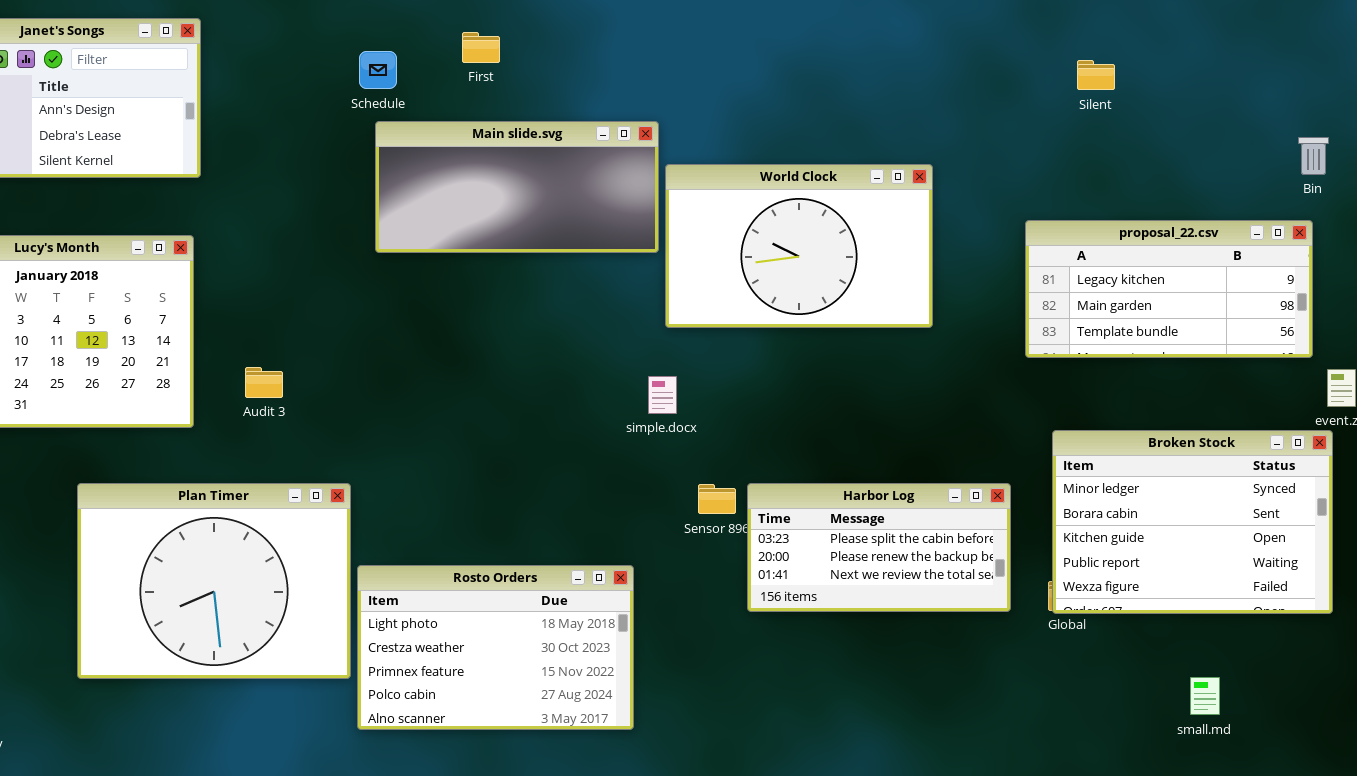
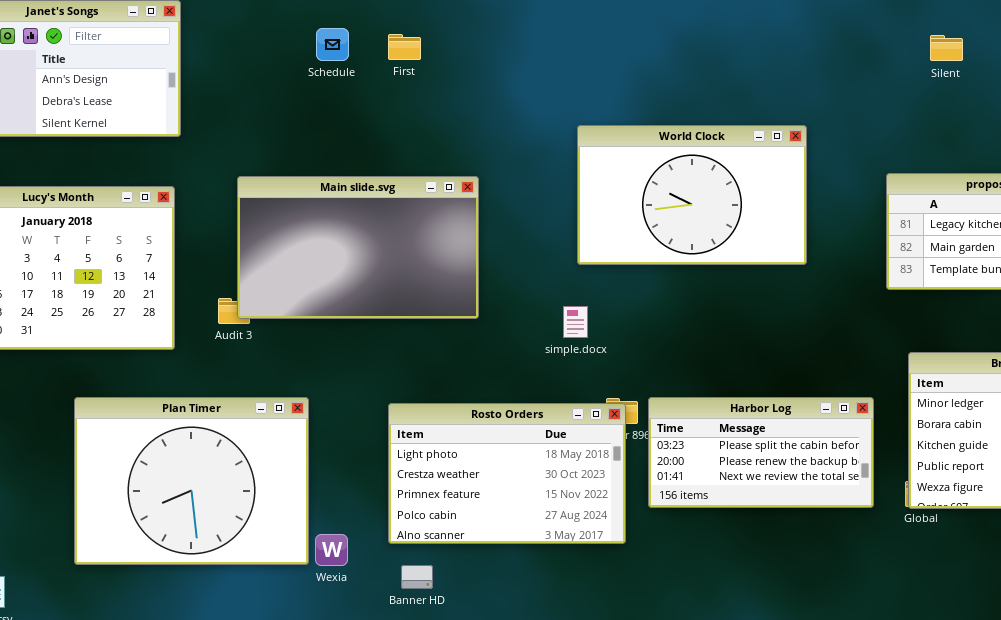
First: [462,32,500,63] -> [388,34,421,60], moved
Main slide.svg: [375,121,659,253] -> [237,176,479,319], moved, resized
Rosto Orders: [357,565,634,730] -> [388,403,626,544], moved

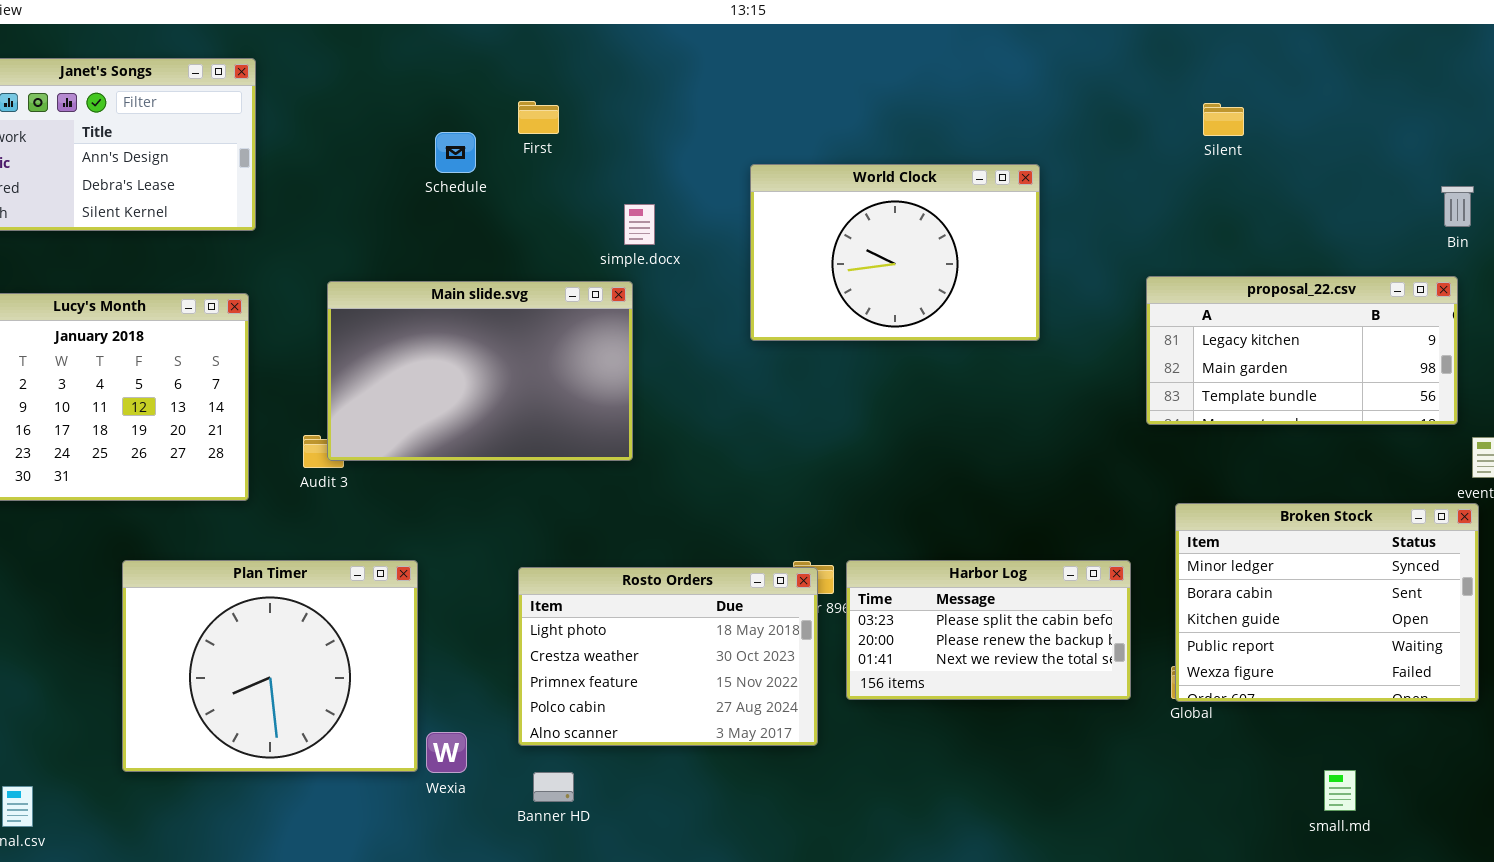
Schedule: [316,28,349,61] -> [435,132,476,173], moved
World Clock: [577,125,807,265] -> [750,164,1040,341], moved
simple.docx: [563,306,588,338] -> [624,204,655,245], moved

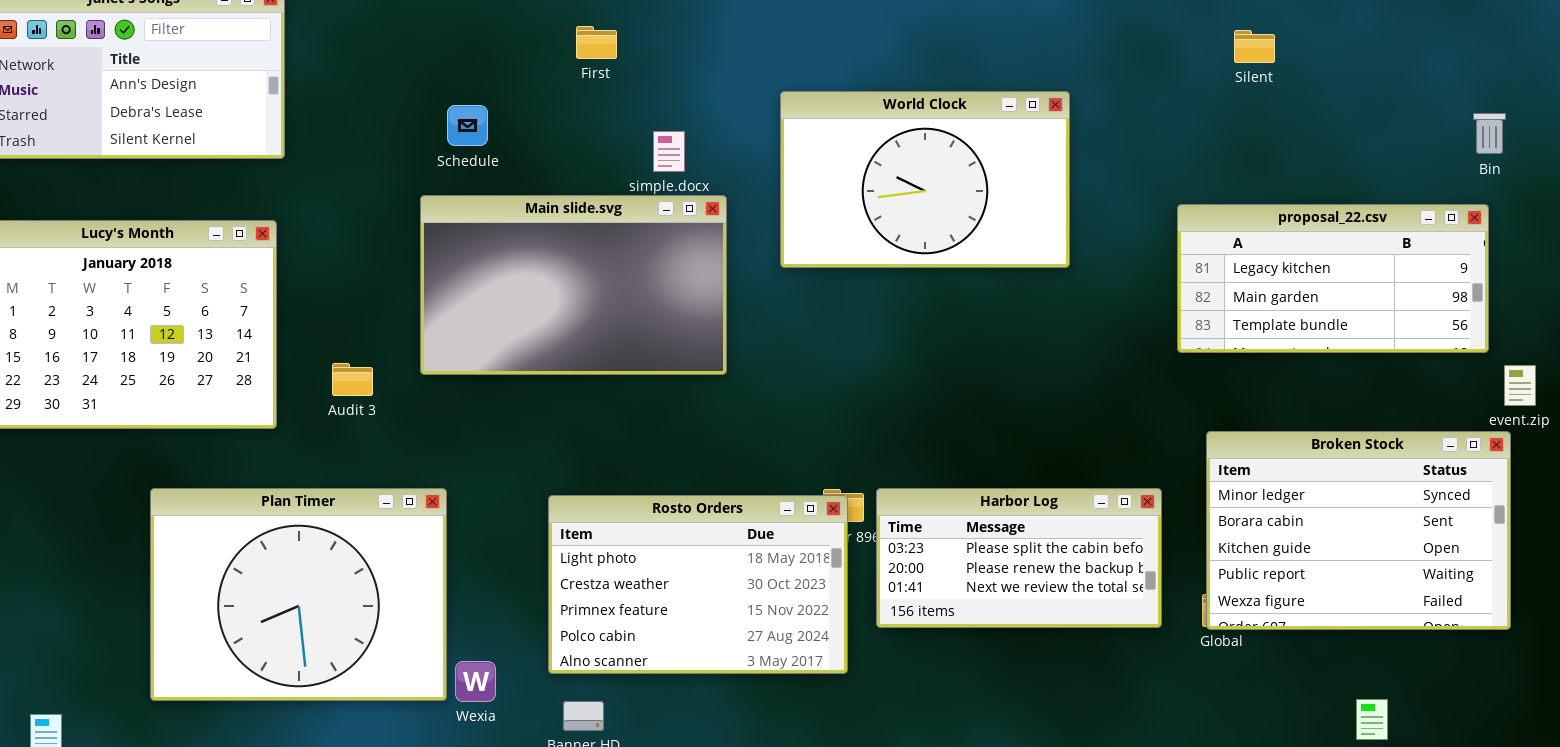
First: [518,101,559,134] -> [576,26,617,59], moved
Schedule: [435,132,476,173] -> [447,105,488,146], moved
Main slide.svg: [327,281,633,461] -> [420,195,727,375], moved

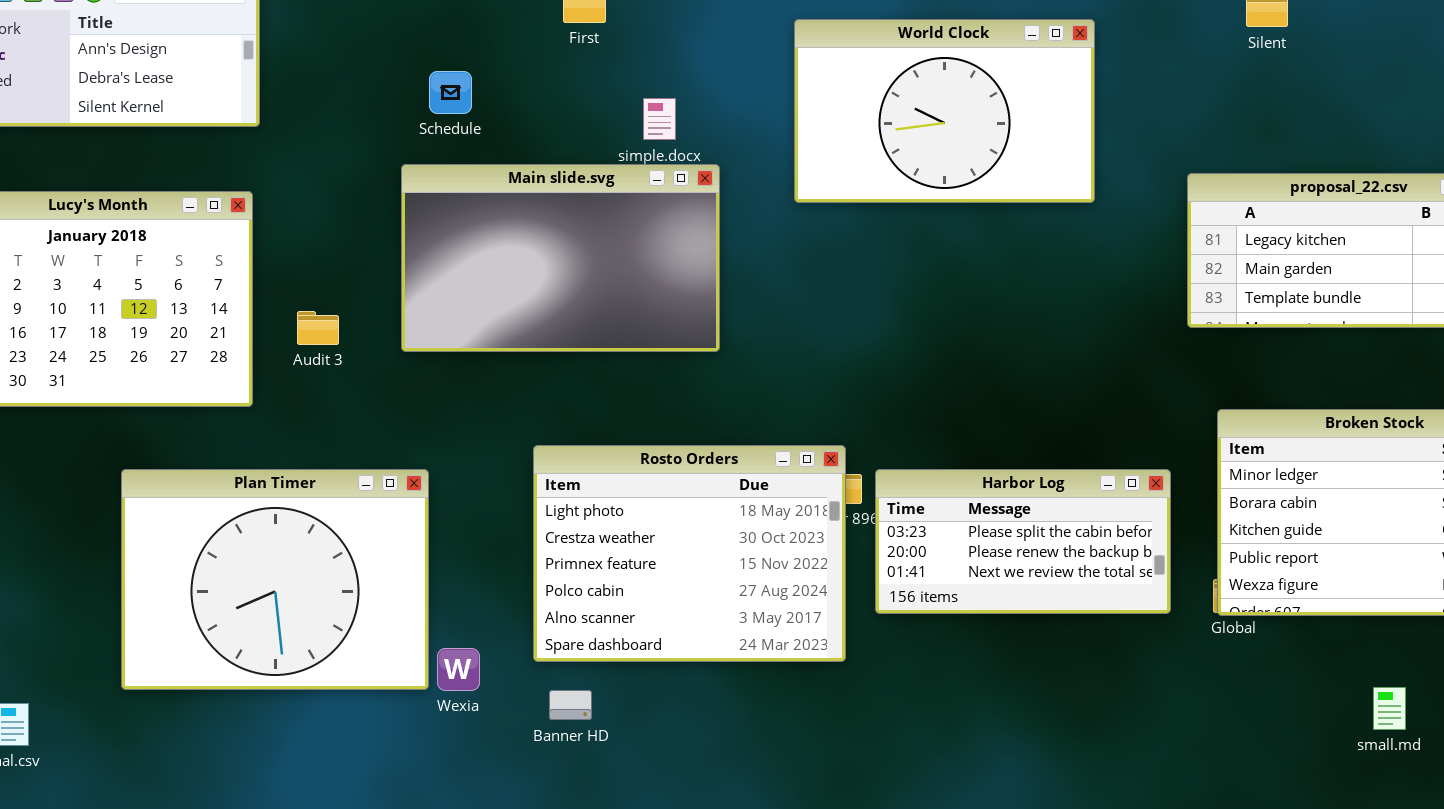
World Clock: [780,91,1070,268] -> [794,19,1095,203], moved
Audit 3: [332,363,373,396] -> [297,311,339,345], moved
Rosto Orders: [548,495,848,674] -> [533,445,846,662], resized

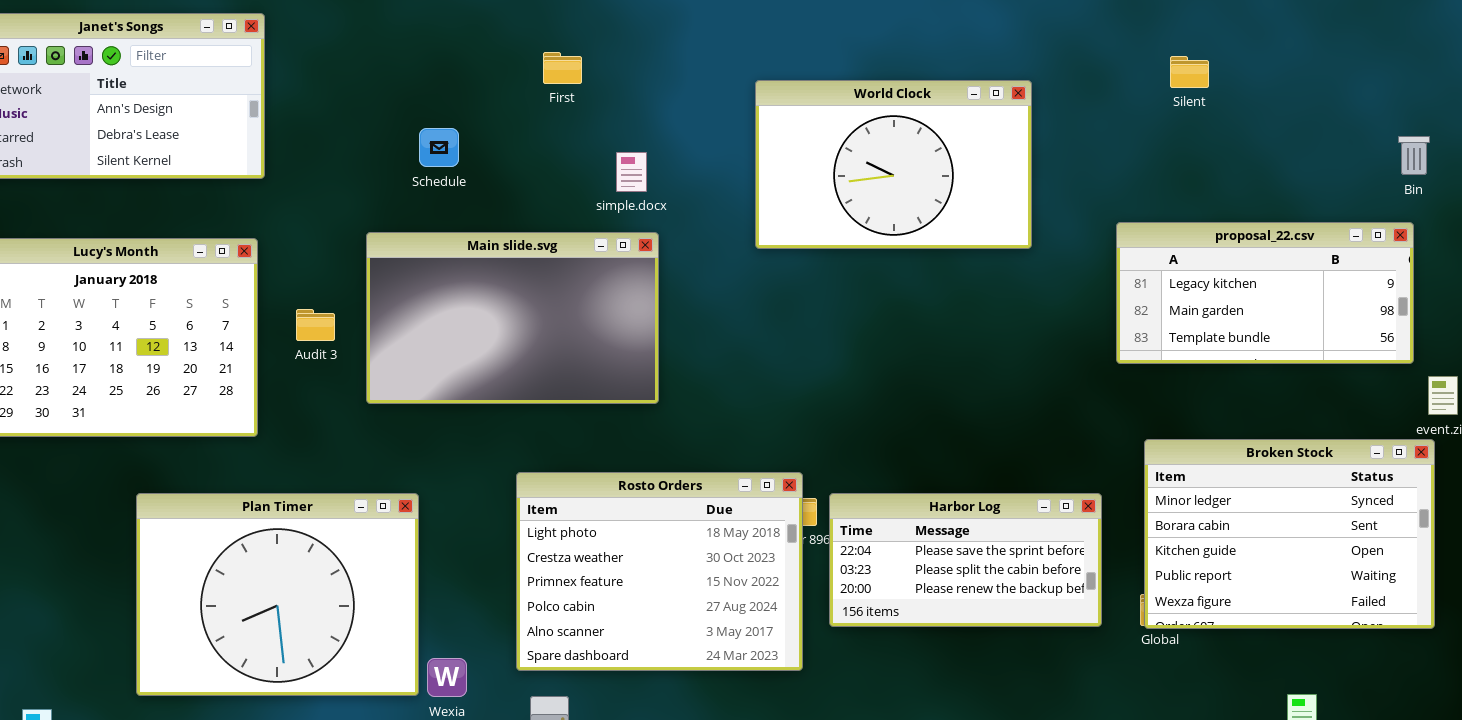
Main slide.svg: [401,164,720,352] -> [366,232,659,404], moved
Audit 3: [297,311,339,345] -> [296,309,335,341], moved
Harbor Log: [875,469,1171,614] -> [829,493,1102,627], scrolled up 1 row

